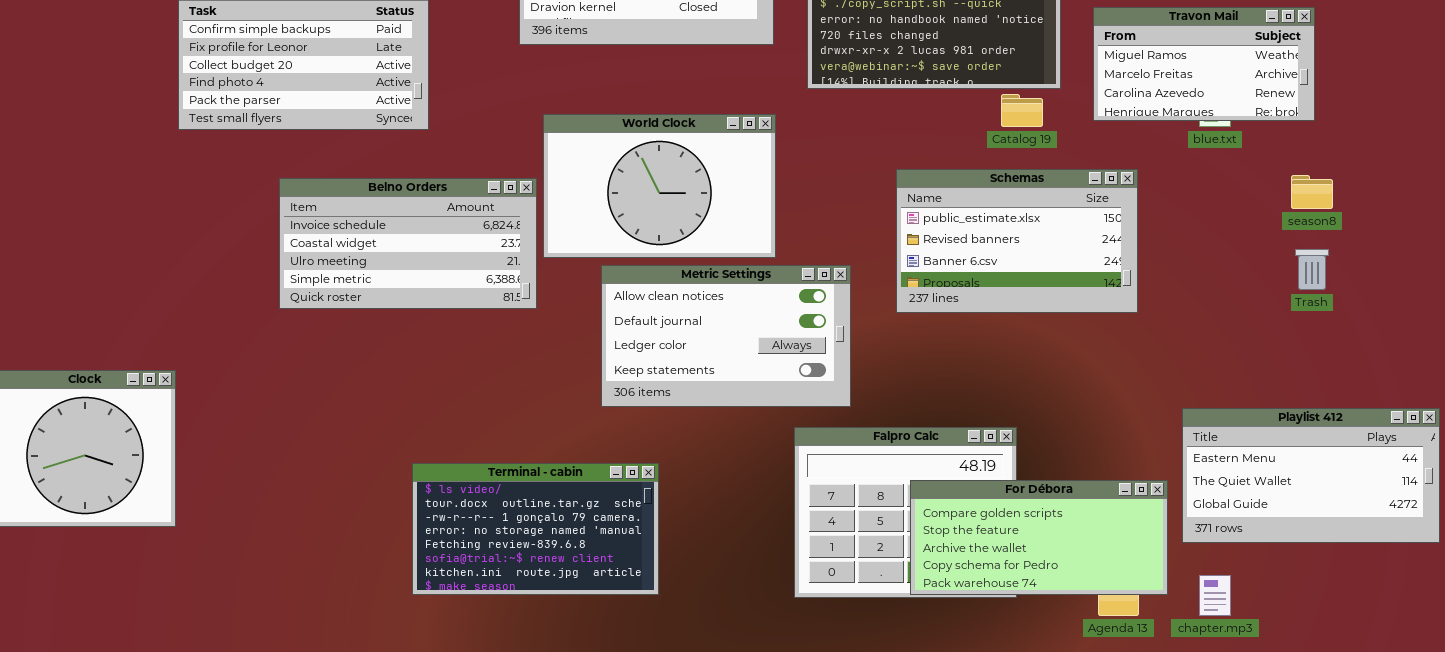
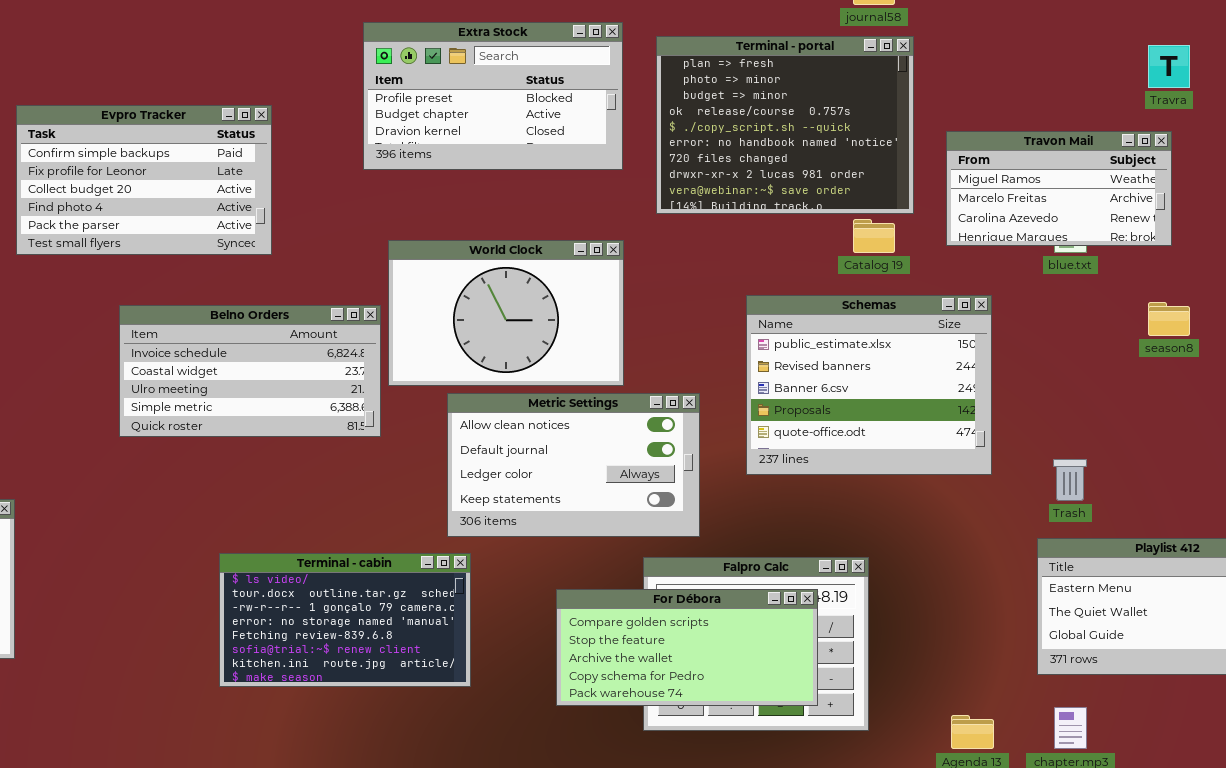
Schemas: [896,169,1138,313] -> [746,295,992,475], resized
Trash: [1295,249,1329,290] -> [1053,459,1087,501], moved
Terminal - cabin: [412,463,659,595] -> [219,553,471,687], moved
For Débora: [910,480,1168,595] -> [556,589,818,706], moved

